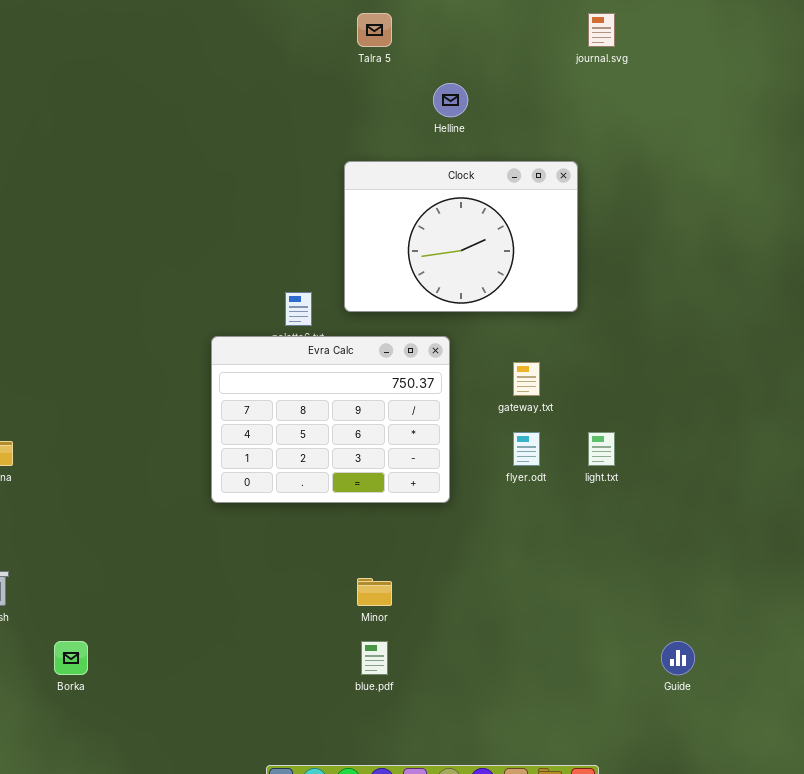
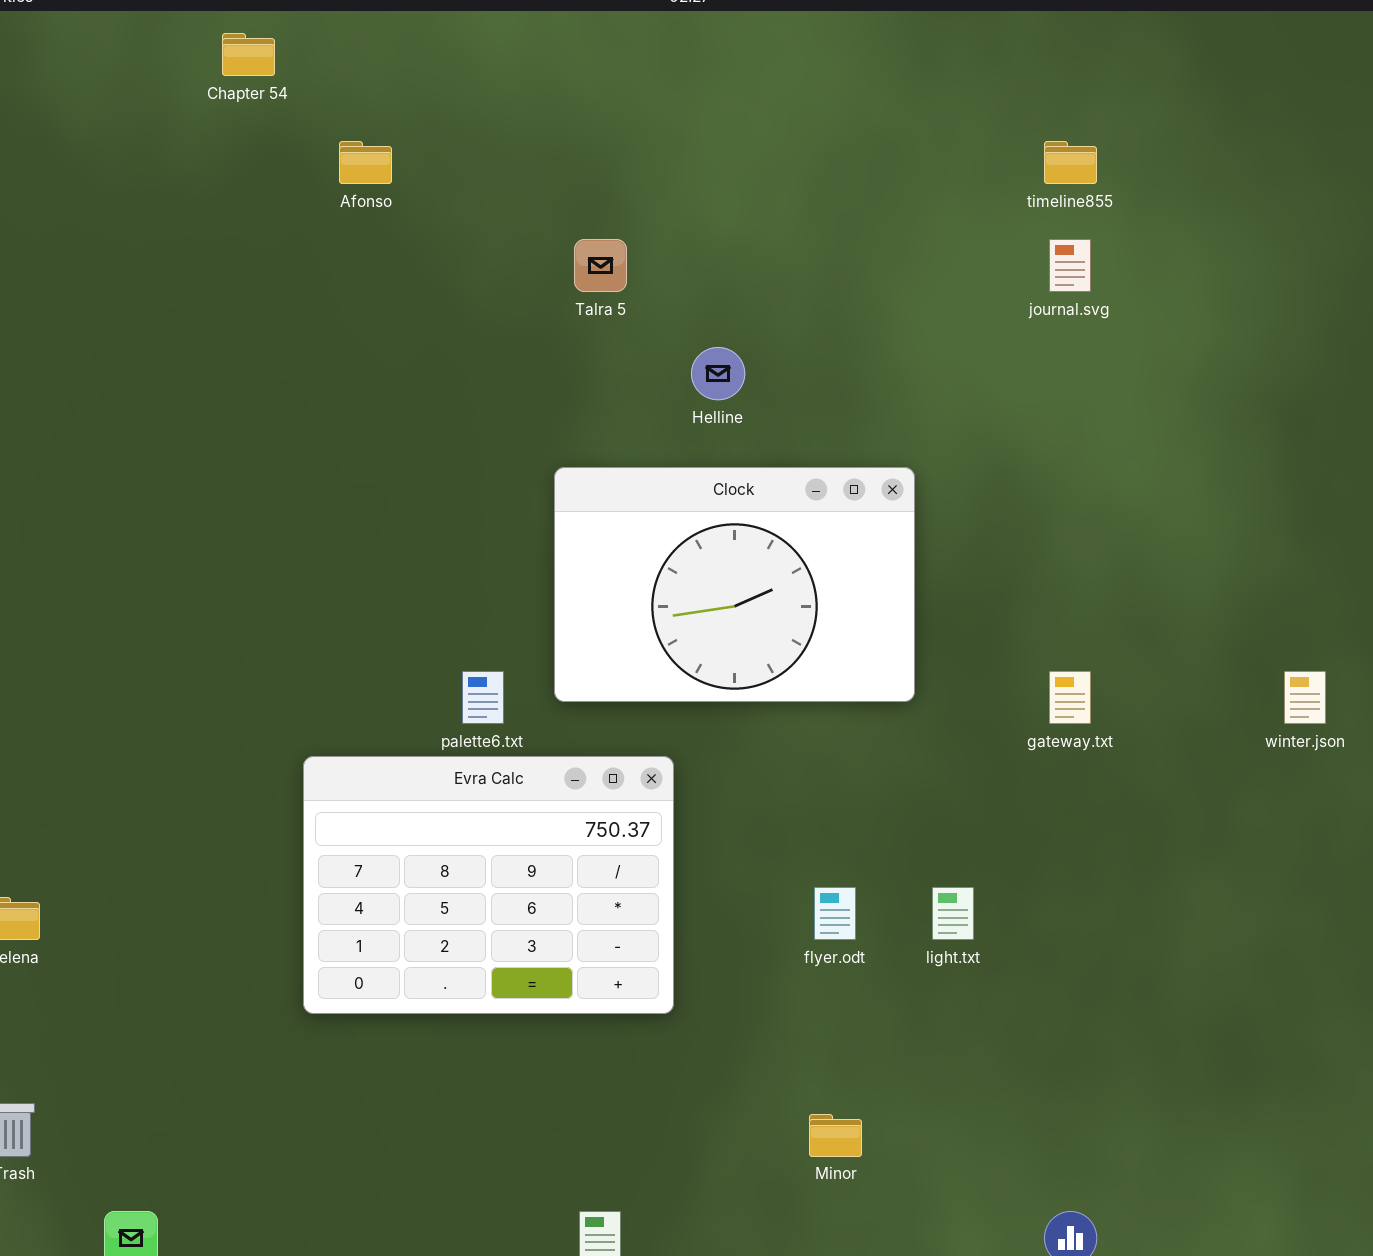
journal.svg: [588,13,615,47] -> [1049,239,1091,292], moved
Evra Calc: [211,336,450,503] -> [303,756,674,1014], moved
gateway.txt: [513,362,540,396] -> [1049,671,1091,724], moved
Minor: [357,578,392,606] -> [809,1114,862,1157], moved

